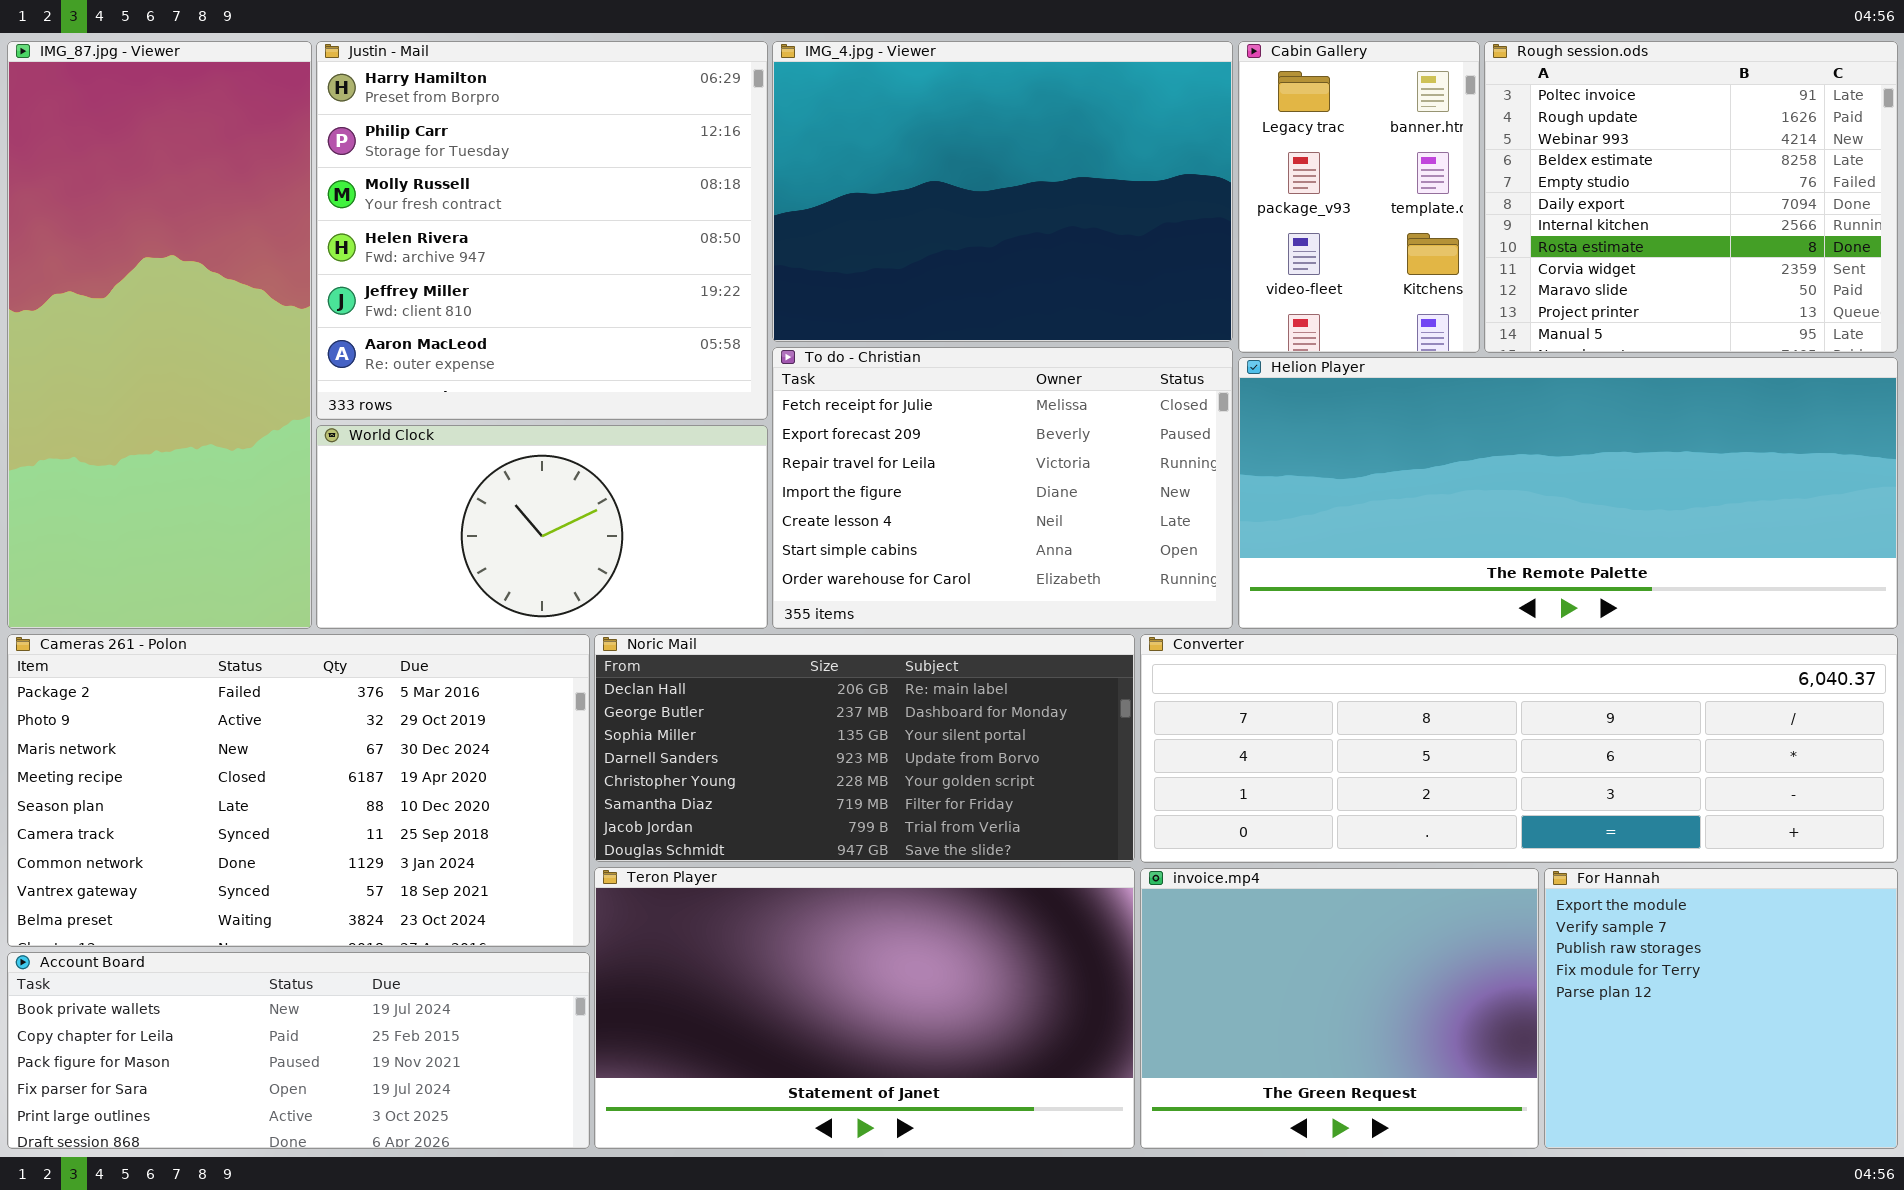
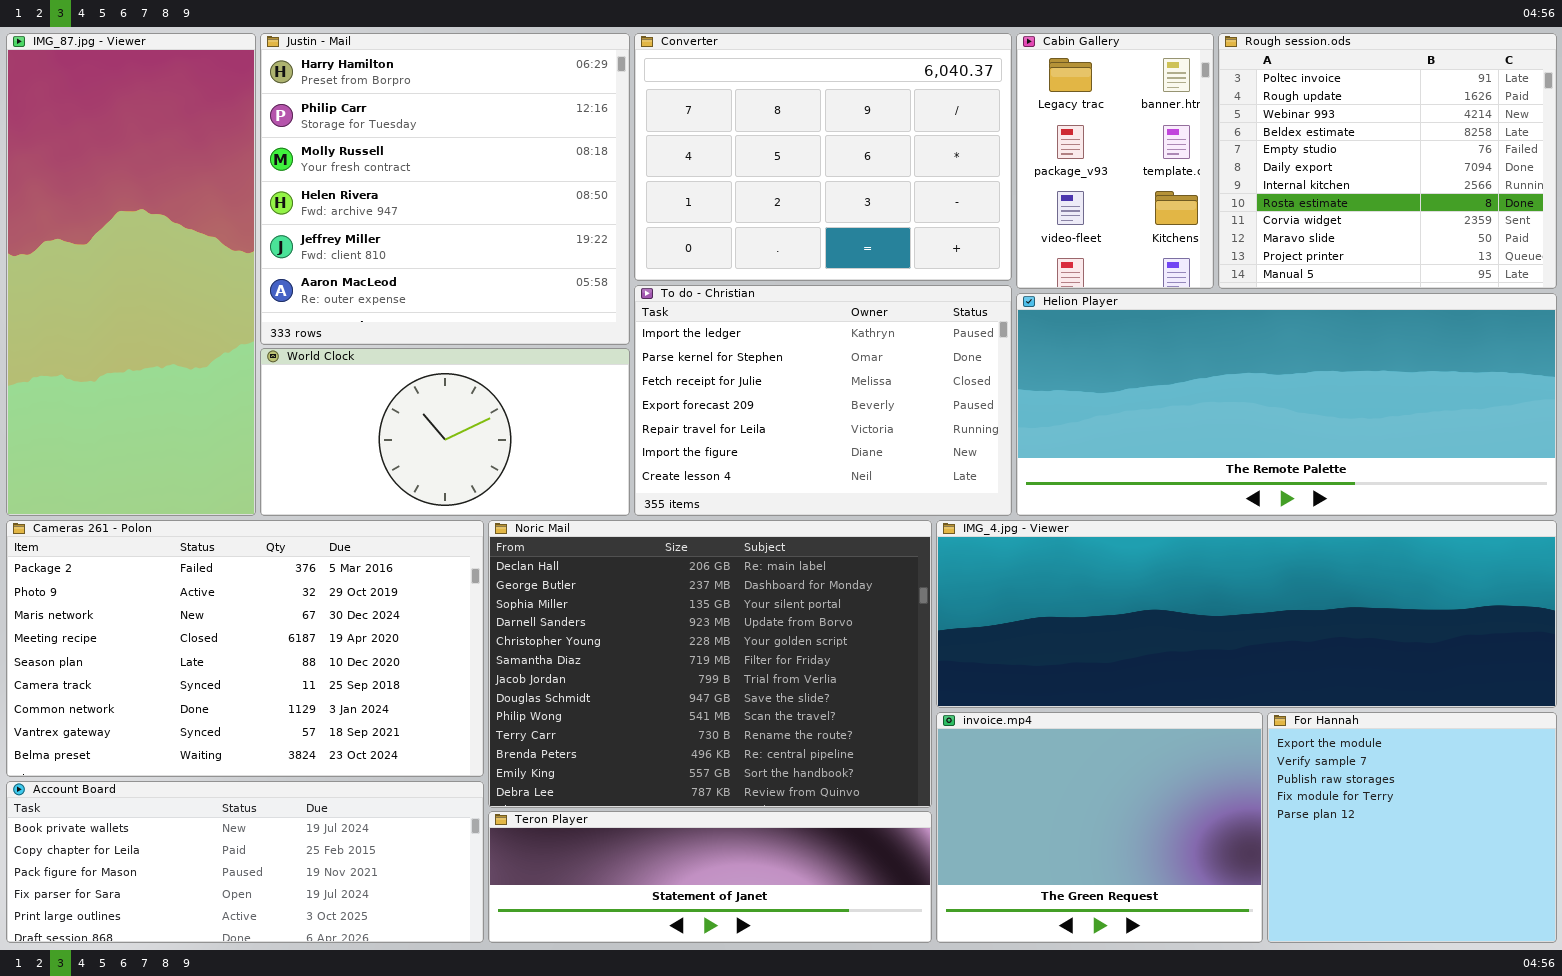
IMG_4.jpg - Viewer: [772,41,1233,342] -> [936,520,1557,708], moved, resized
To do - Christian: [772,347,1233,629] -> [634,285,1012,516], scrolled up 2 rows
Noric Mail: [594,634,1135,862] -> [488,520,932,808], resized
Converter: [1140,634,1898,863] -> [634,33,1012,281], moved, resized
Teron Player: [594,867,1135,1149] -> [488,811,932,943], resized

